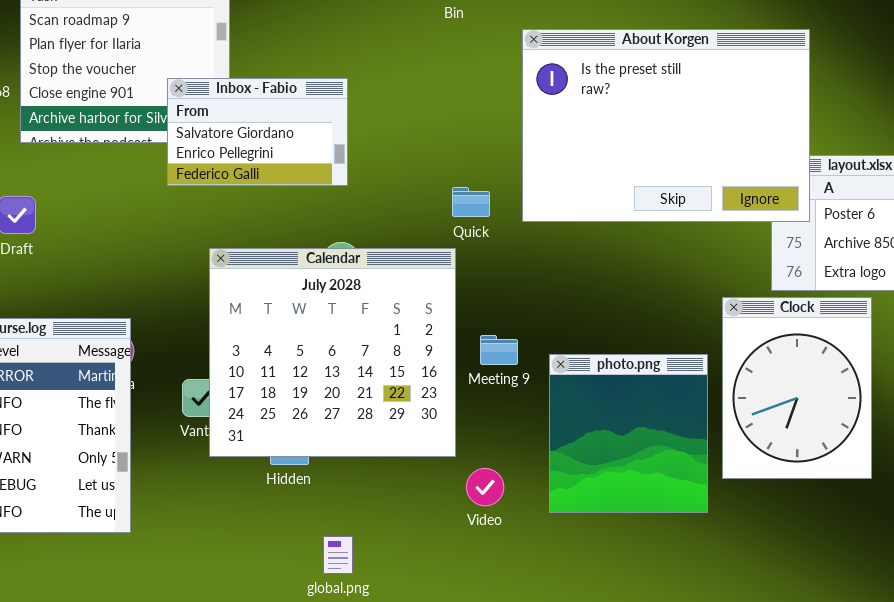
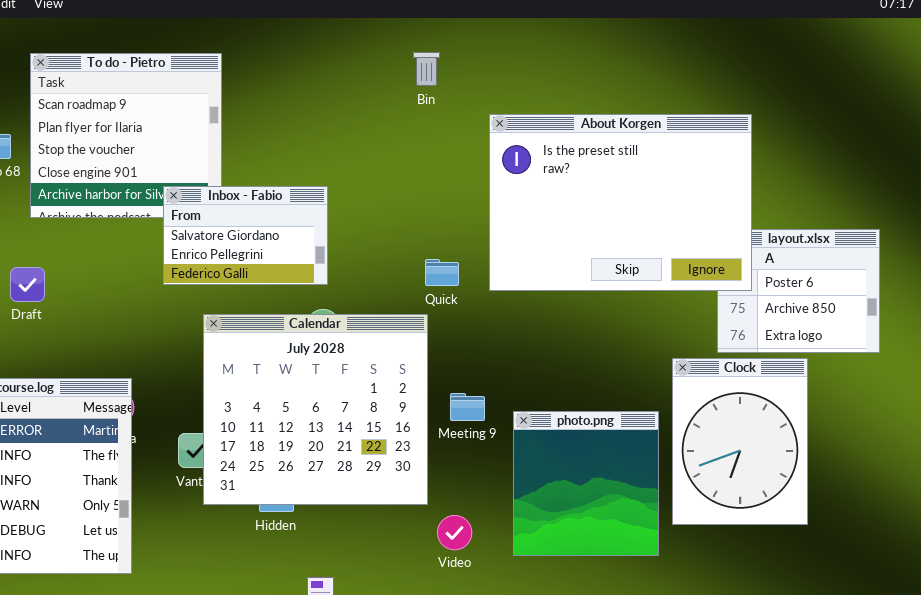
Inbox - Fabio: [167,78,348,186] -> [163,186,328,285], moved

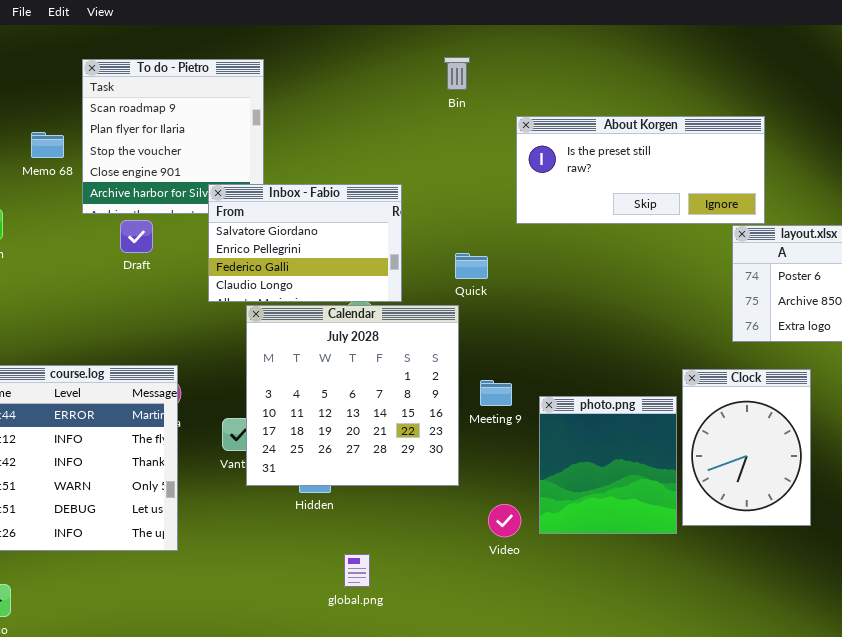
About Korgen: [489,114,752,291] -> [516,116,765,224], resized
Inbox - Fabio: [163,186,328,285] -> [208,184,402,302], resized
Draft: [10,267,45,302] -> [120,220,153,253], moved
Clock: [672,358,808,525] -> [682,369,811,526], moved
Video: [437,515,472,550] -> [488,504,521,537], moved

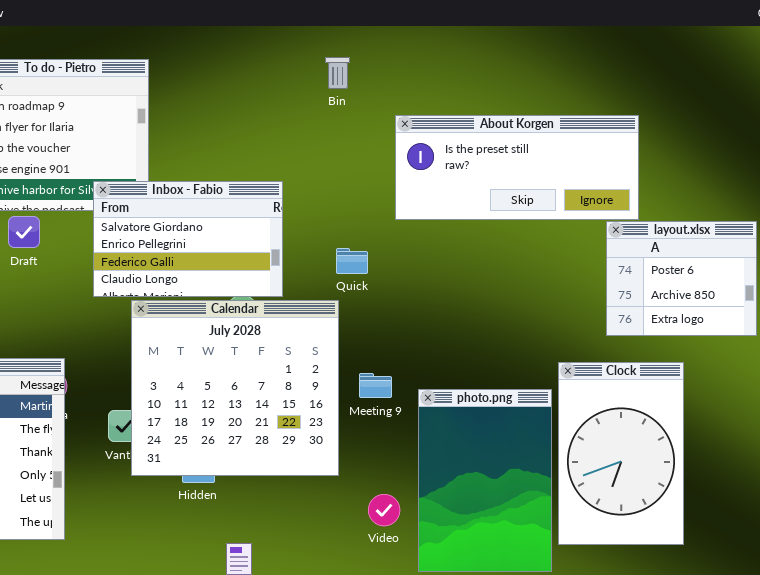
Clock: [682,369,811,526] -> [558,362,684,545], resized
photo.png: [539,396,677,534] -> [418,389,552,572], resized

